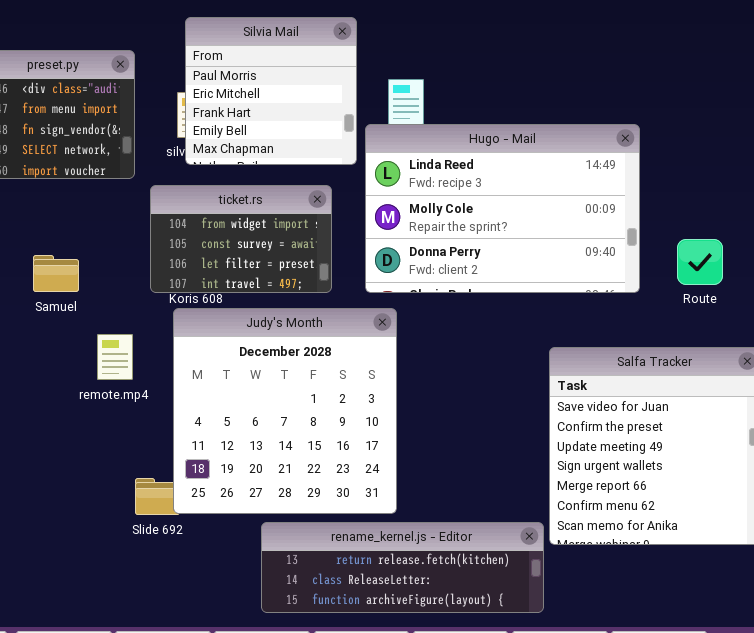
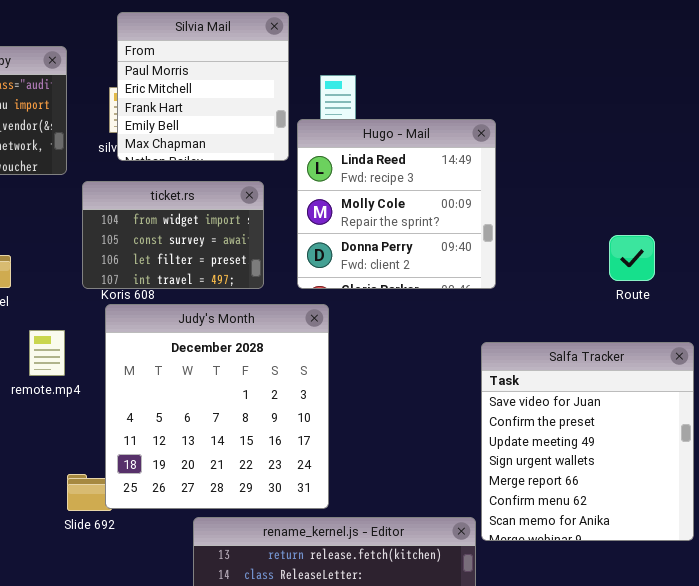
Hugo - Mail: [365,124,640,293] -> [297,119,496,289], resized

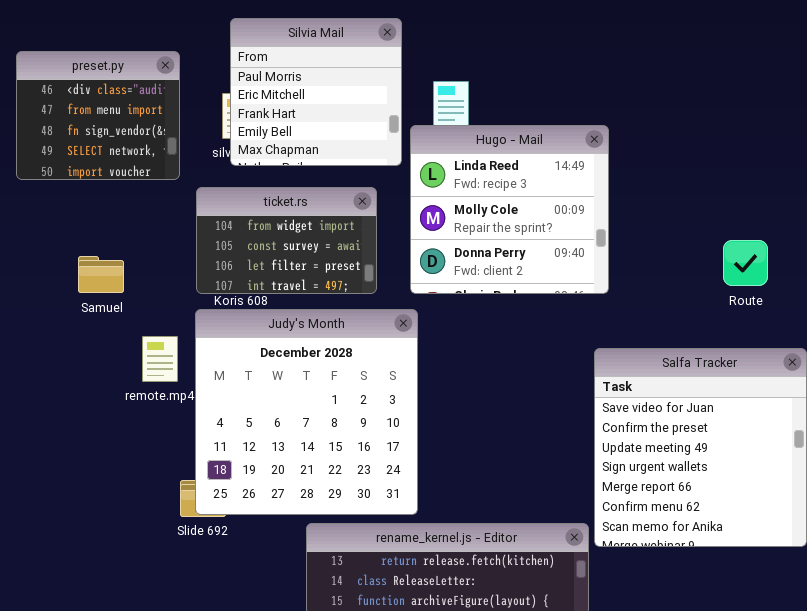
Judy's Month: [105,304,329,509] -> [195,309,418,515], moved

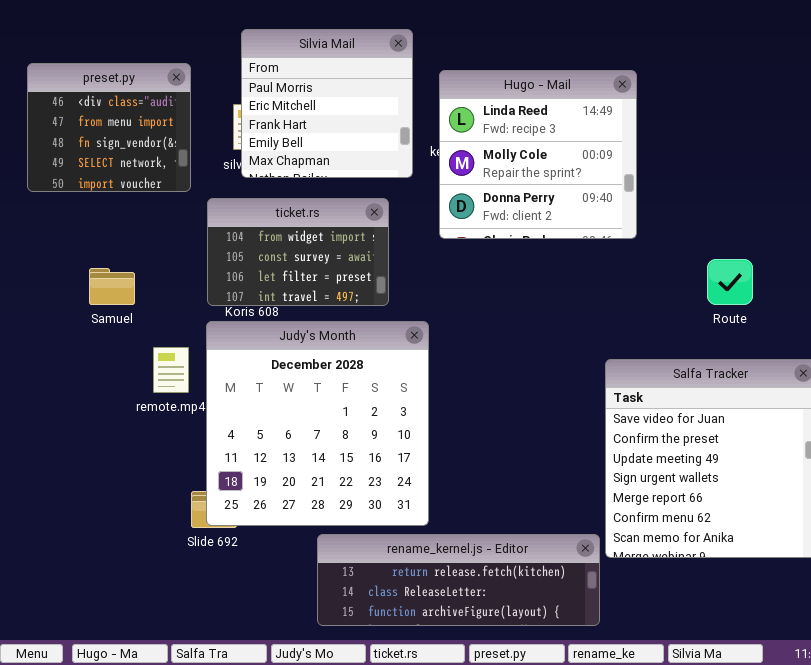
Hugo - Mail: [410,125,609,294] -> [439,70,637,239], moved
Route: [723,240,768,286] -> [707,259,753,305], moved

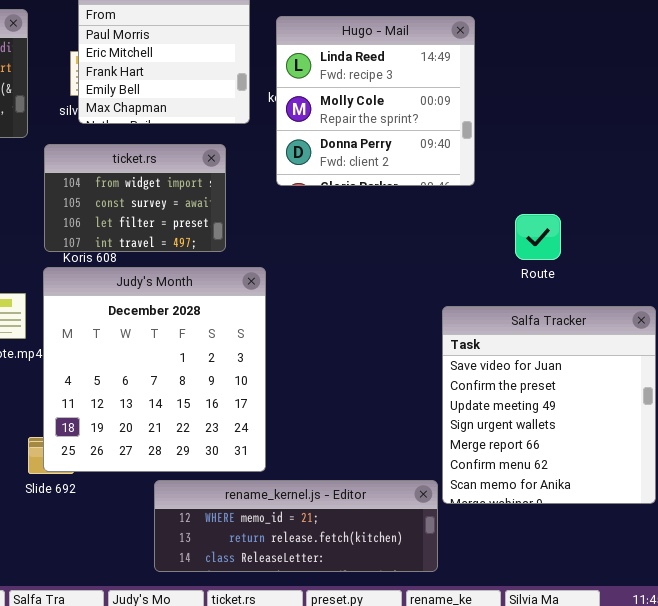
Route: [707,259,753,305] -> [515,214,561,260], moved
rename_kernel.js - Editor: [317,534,600,626] -> [154,480,438,572], scrolled up 1 row

